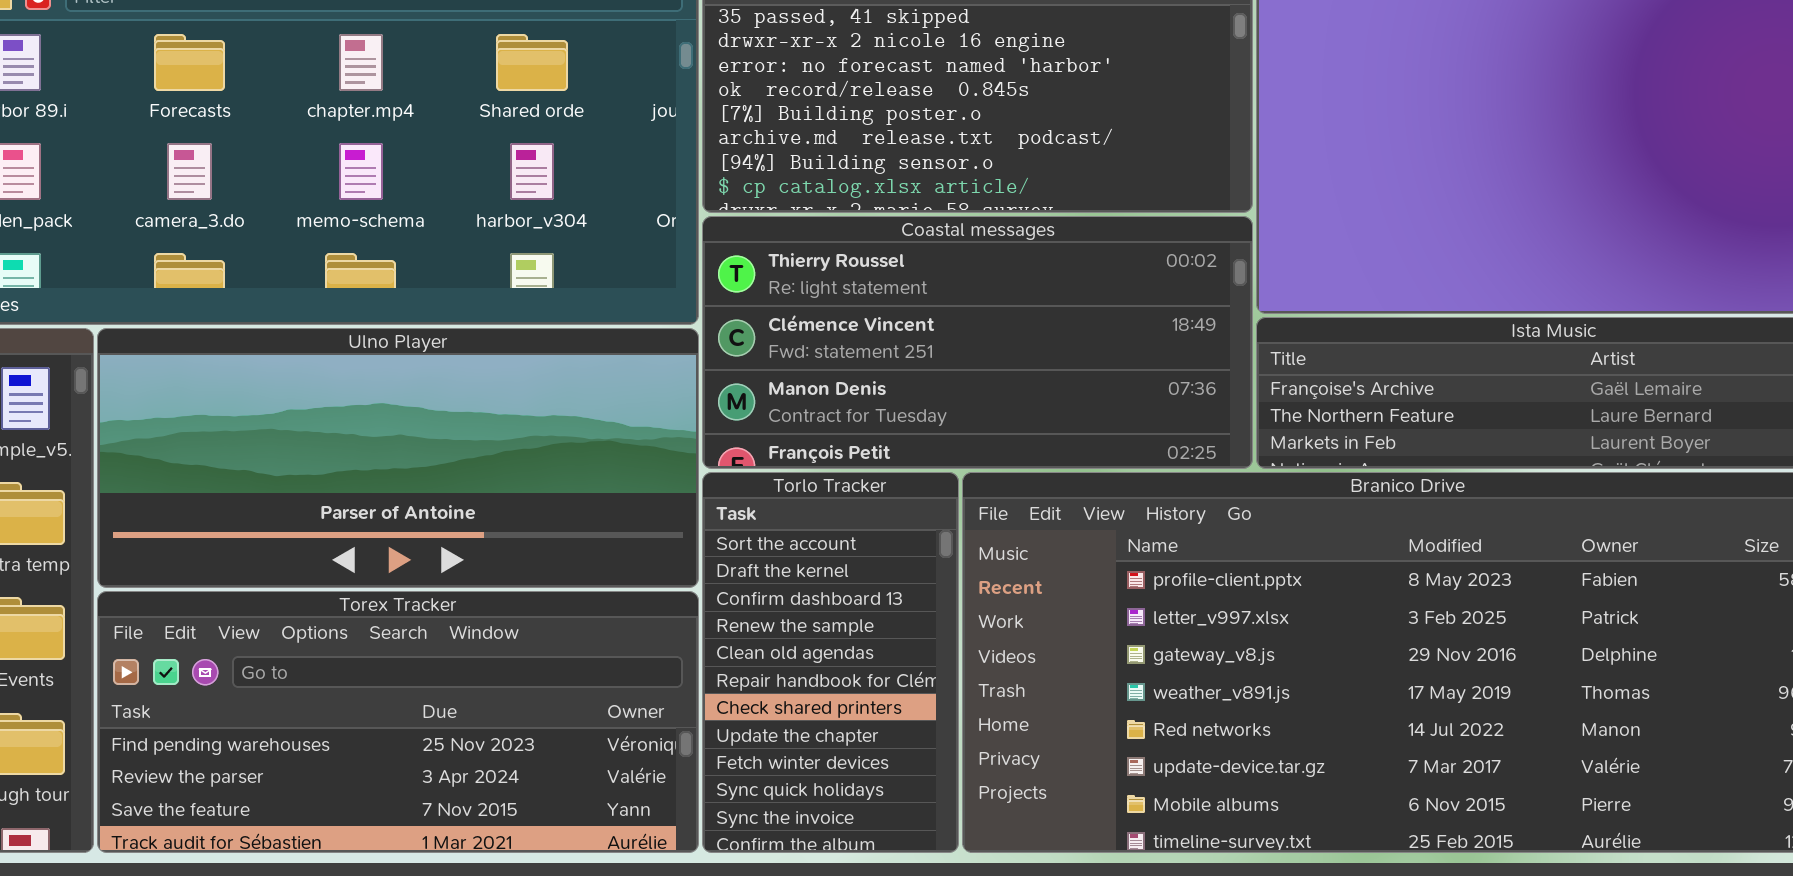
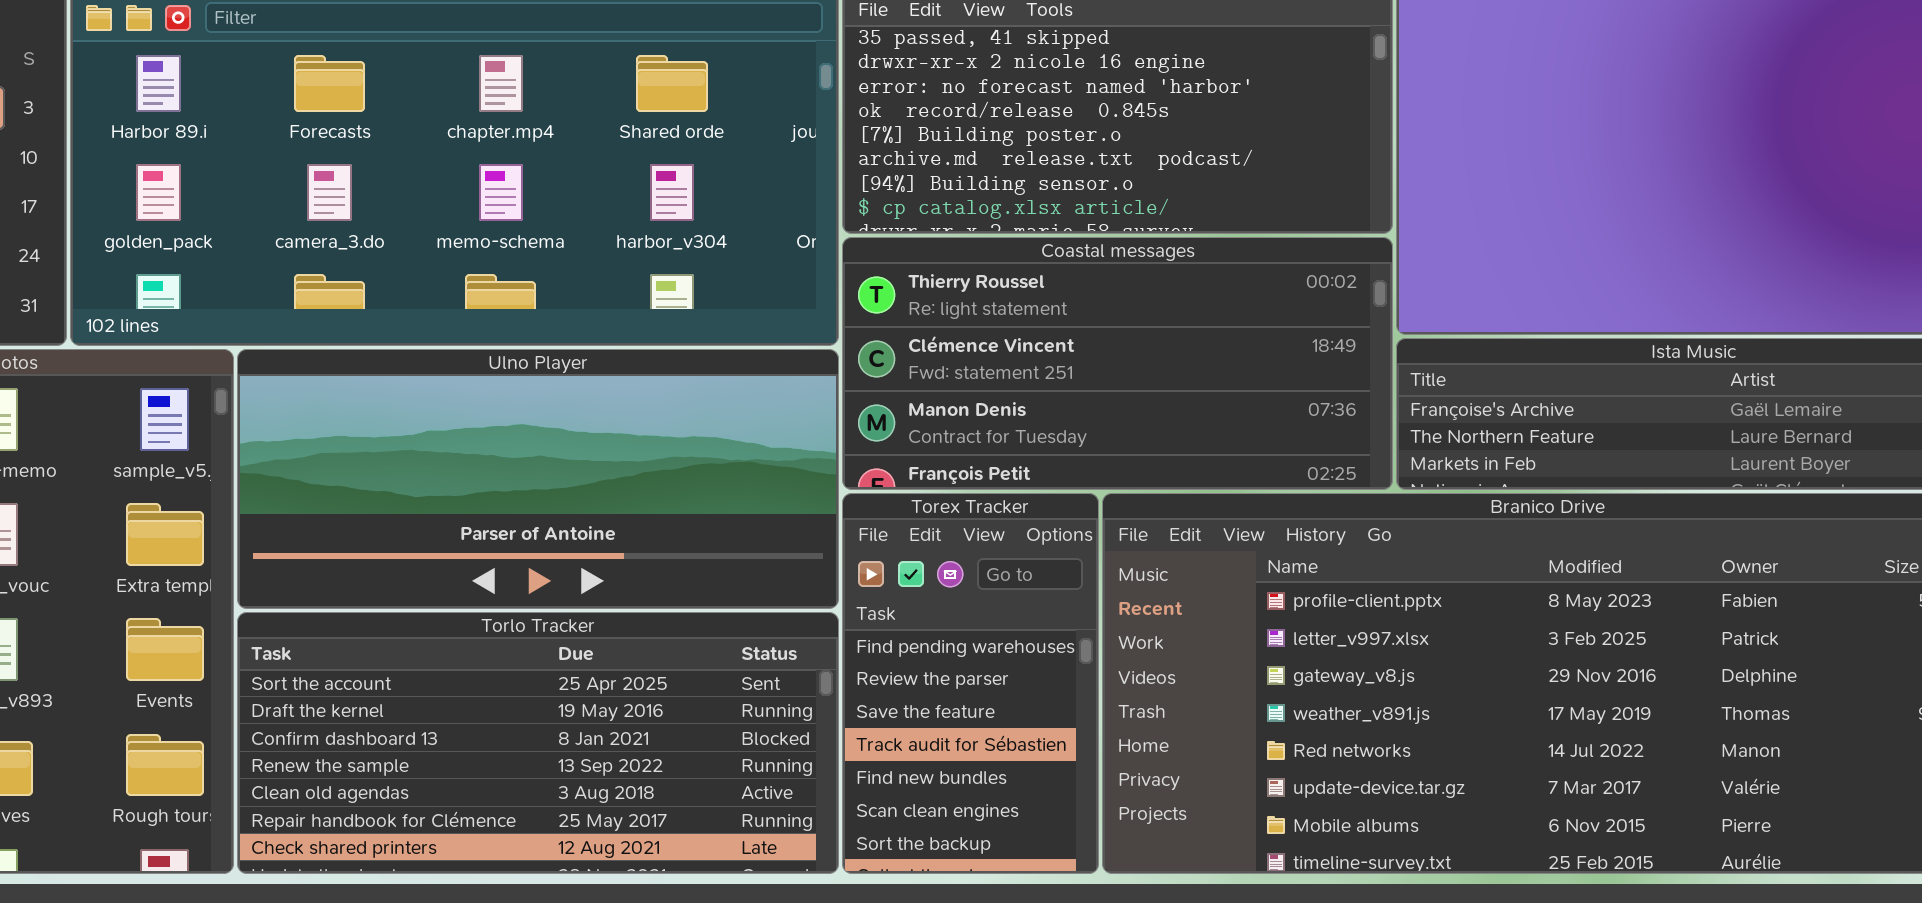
Torlo Tracker: [702,472,959,853] -> [237,612,839,874], moved, resized
Torex Tracker: [97,591,699,853] -> [842,493,1099,874], moved, resized

